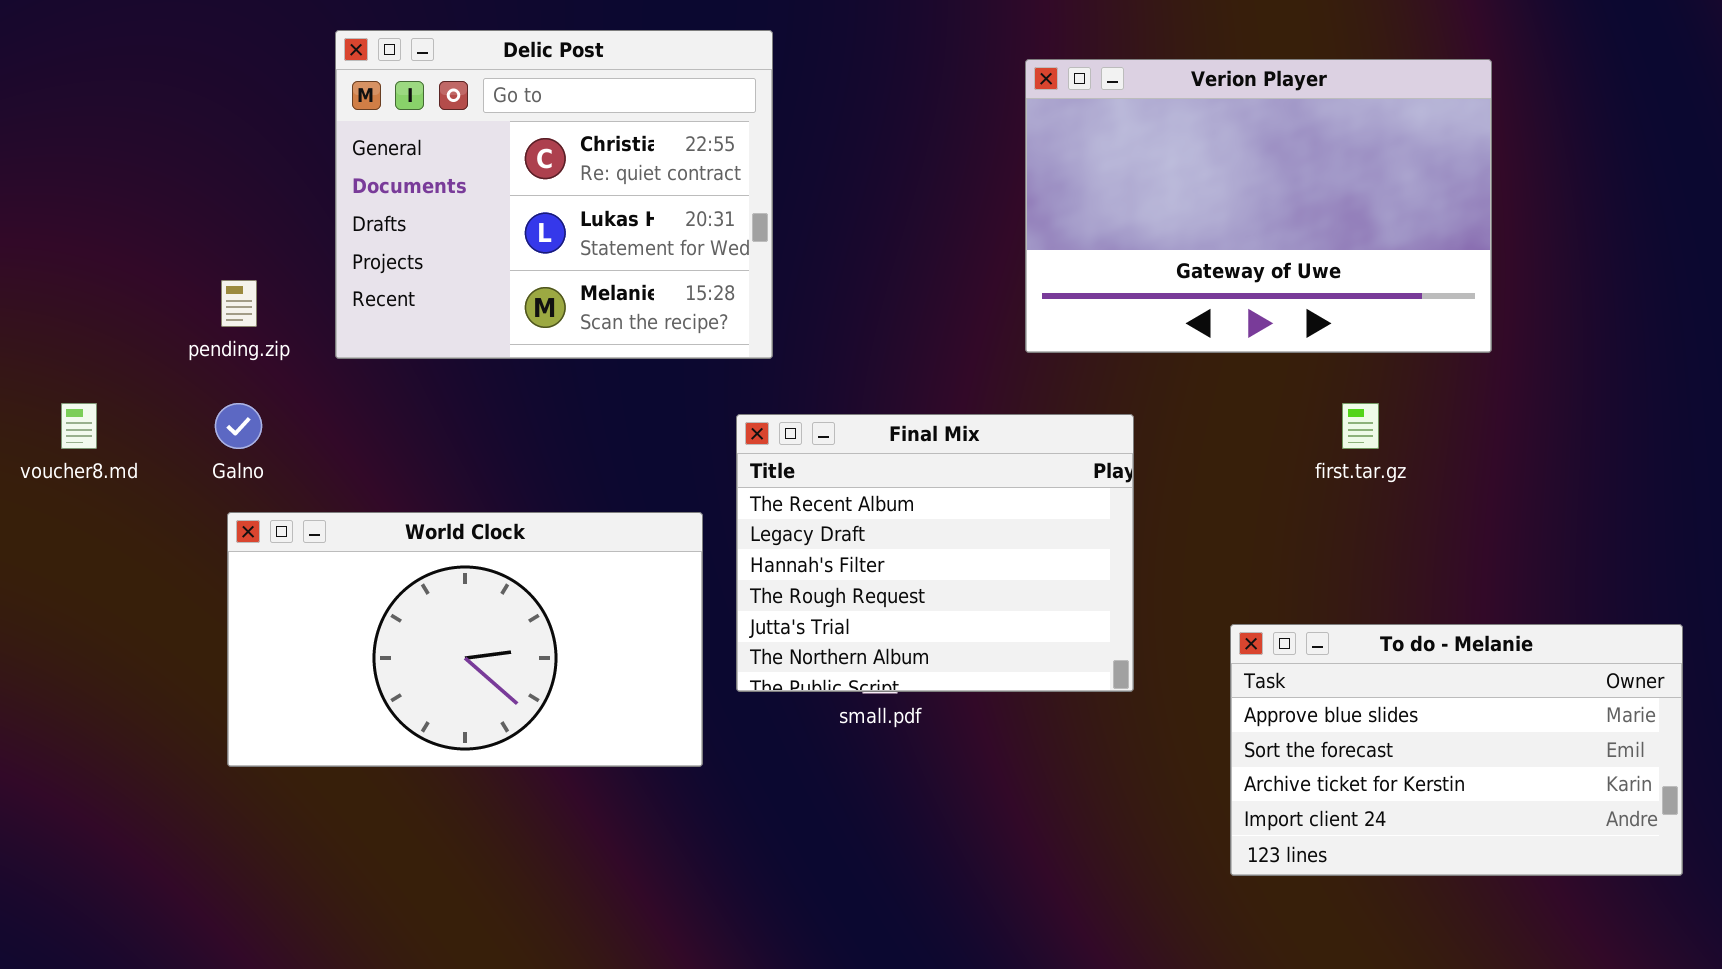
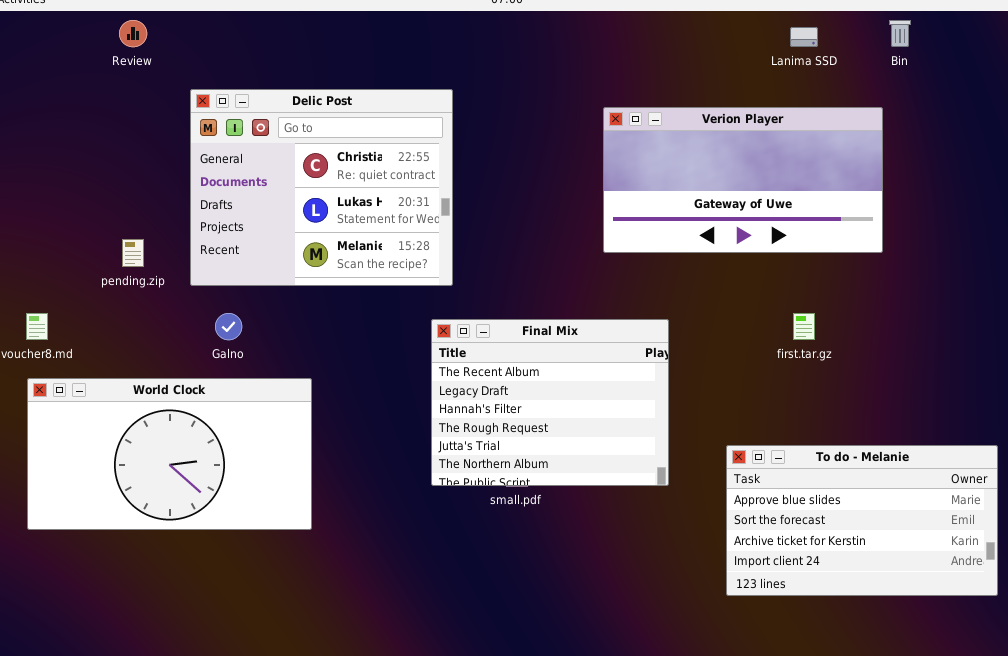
Verion Player: [1025,59,1492,353] -> [603,107,883,253], resized
Galno: [215,403,262,449] -> [215,313,242,340], moved
World Clock: [227,512,703,767] -> [27,378,312,530], moved

